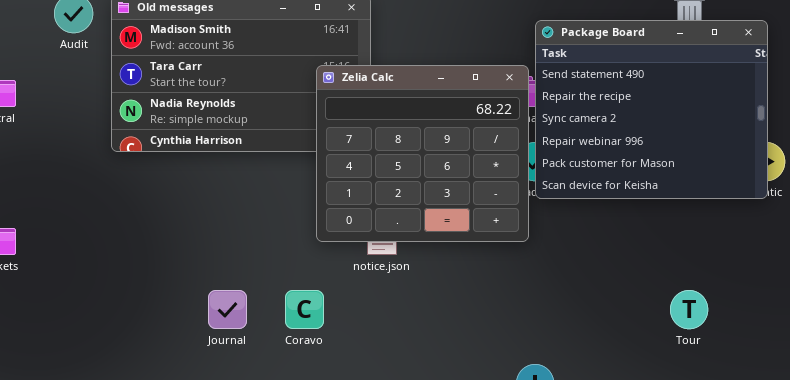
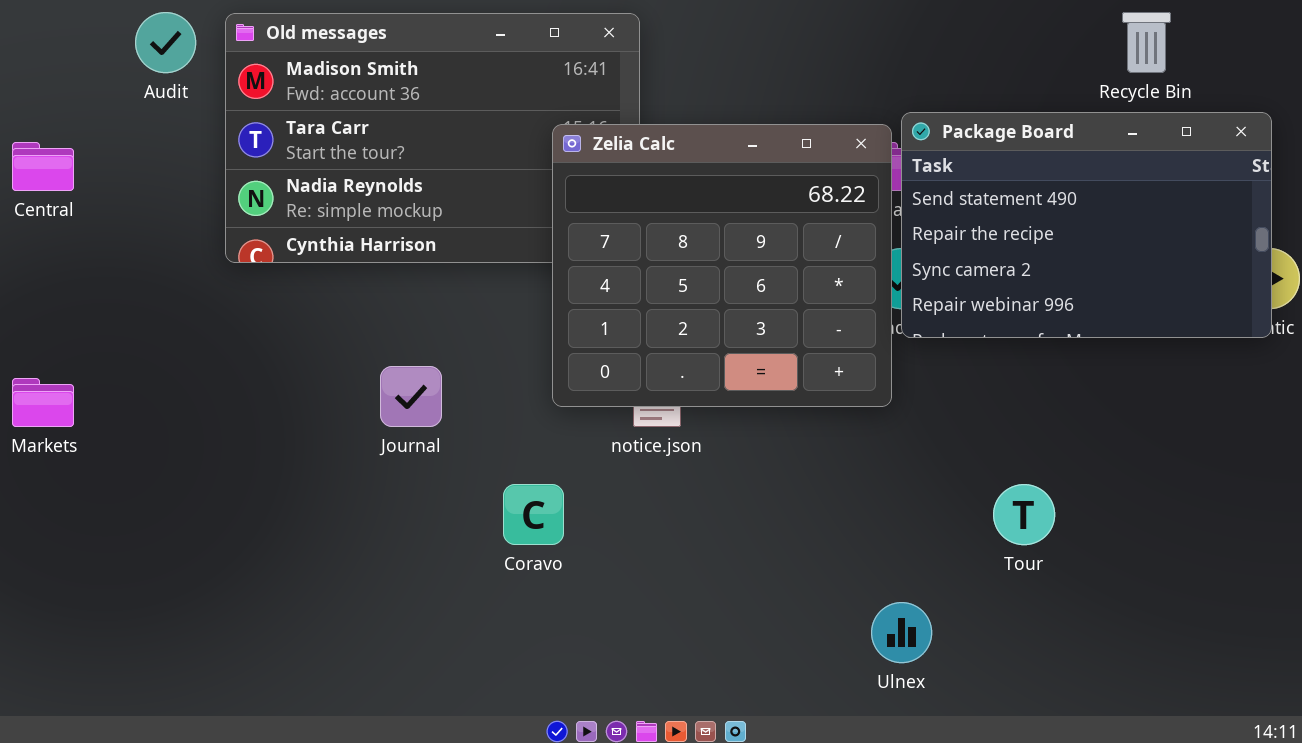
Package Board: [535,20,768,199] -> [901,112,1272,338], resized
Journal: [208,290,247,329] -> [380,366,442,427], moved
Tour: [670,290,708,329] -> [993,484,1055,545], moved

